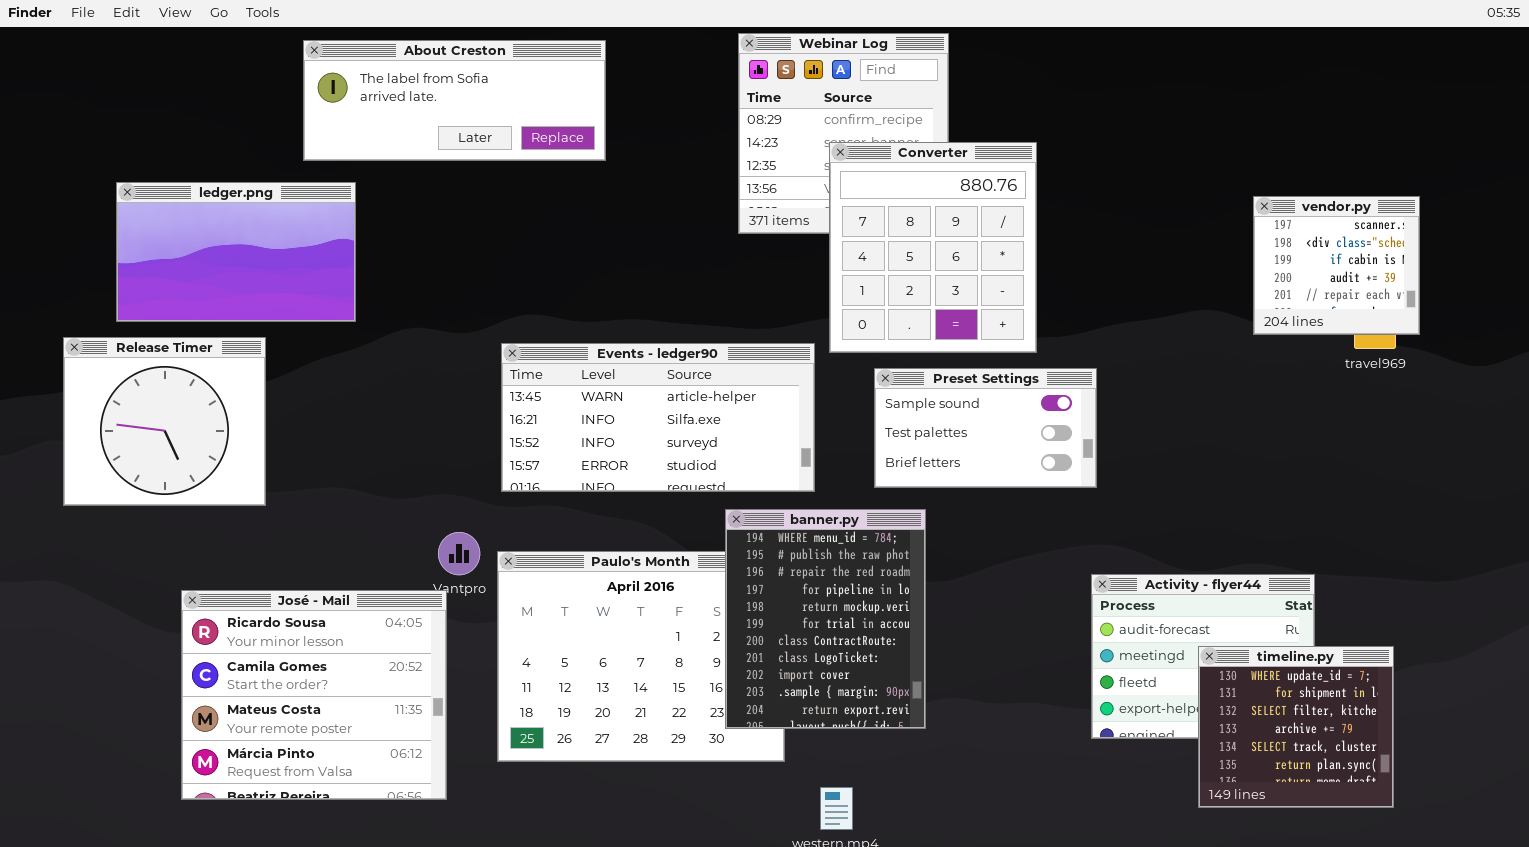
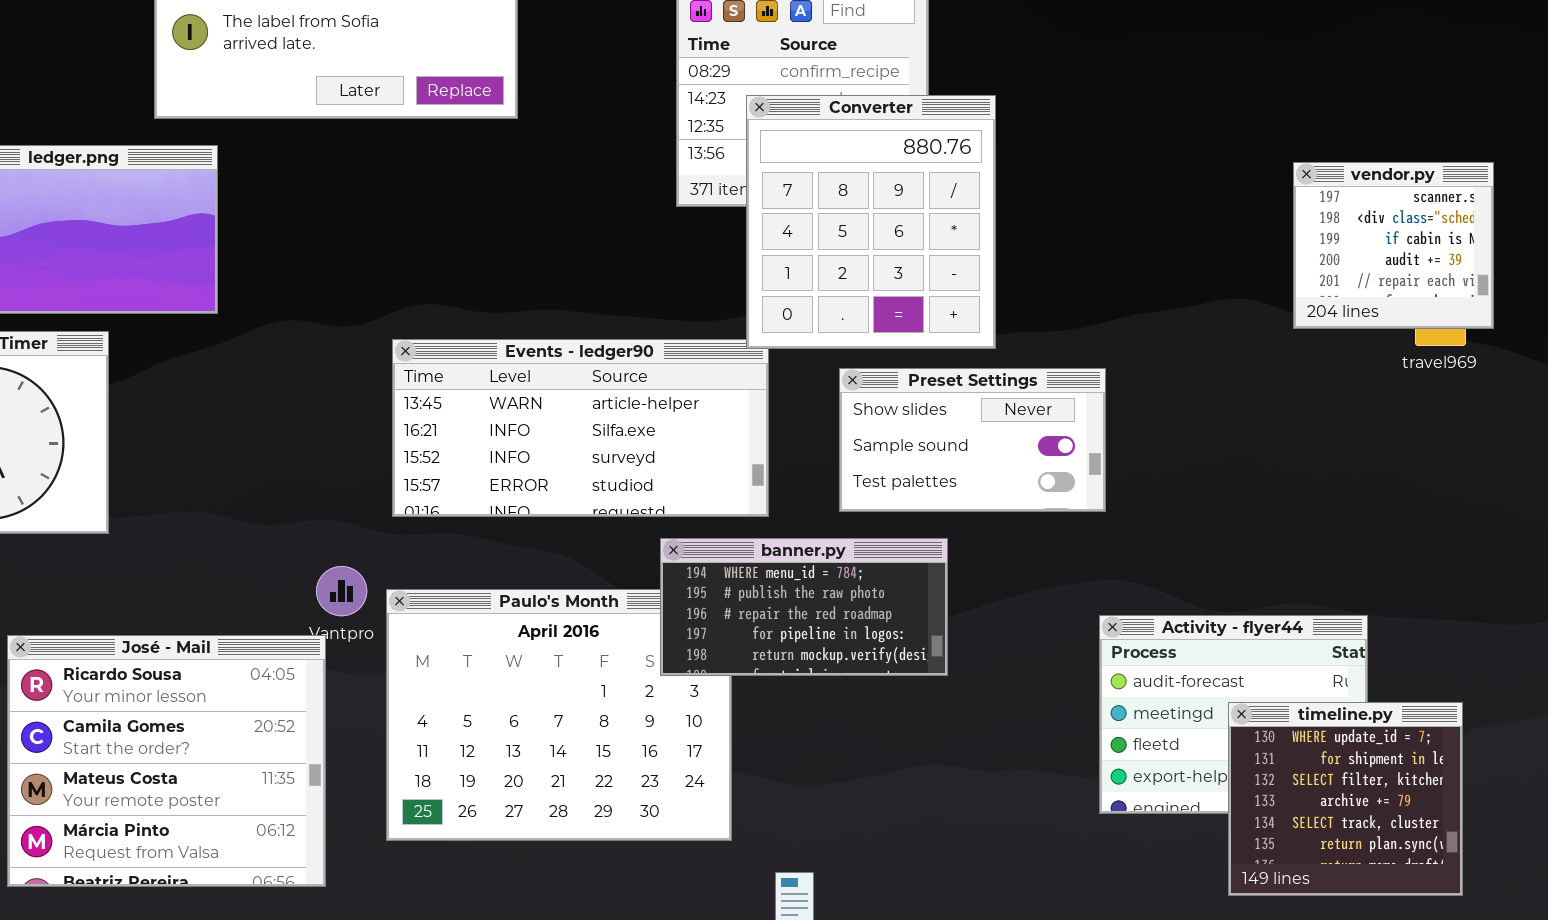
Converter: [829,142,1037,353] -> [746,95,996,349], moved
Preset Settings: [874,368,1097,488] -> [839,368,1106,512], scrolled up 1 row
banner.py: [725,509,926,729] -> [660,538,948,676], resized

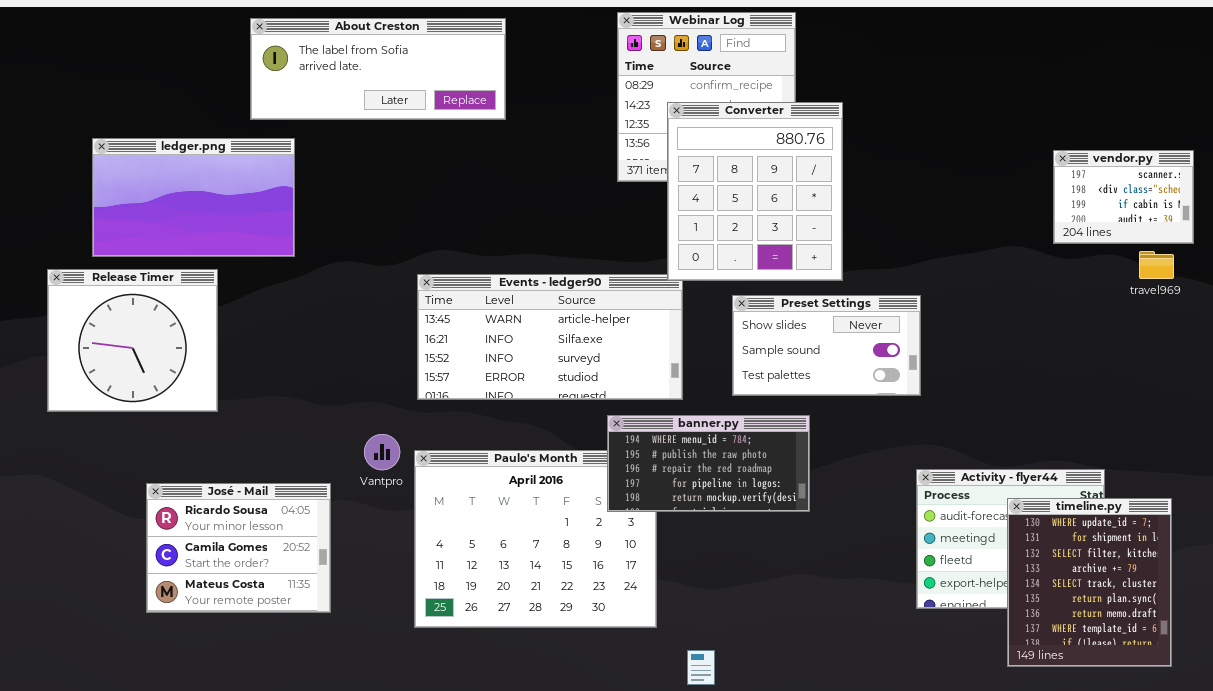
vendor.py: [1293,162,1494,329] -> [1053,150,1194,244], resized
José - Mail: [7,635,326,887] -> [146,483,331,613], resized
timeline.py: [1228,702,1463,896] -> [1007,498,1172,667], resized

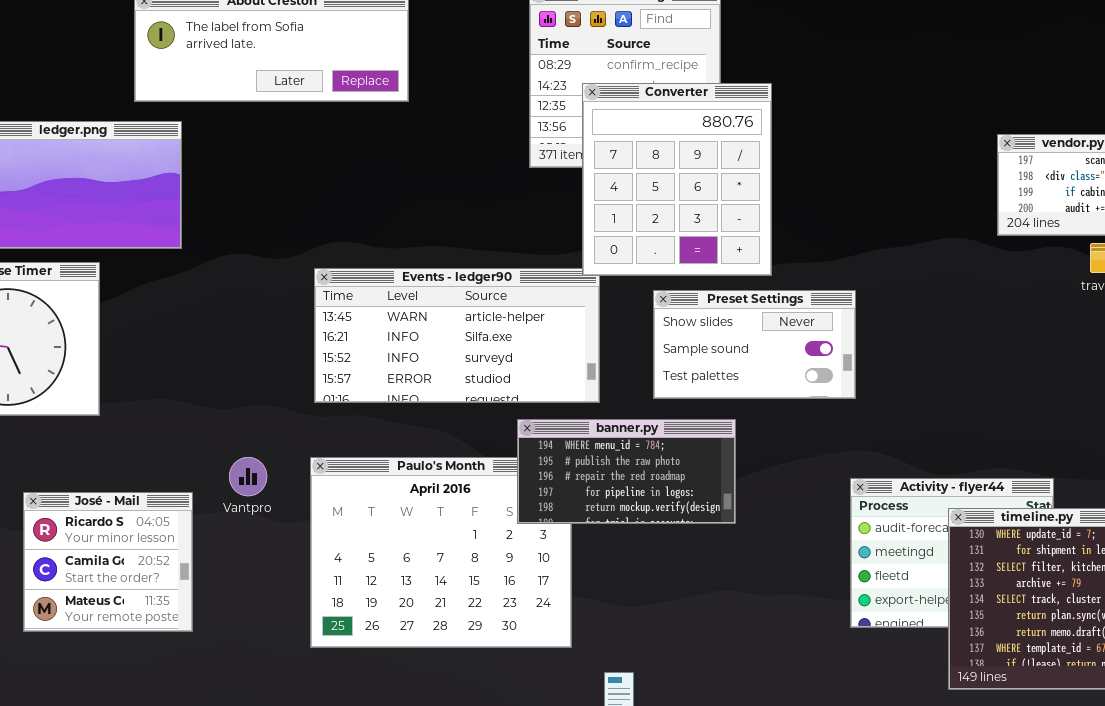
Vantpro: [364,434,400,470] -> [229,457,267,496], moved
José - Mail: [146,483,331,613] -> [23,492,193,632], resized

